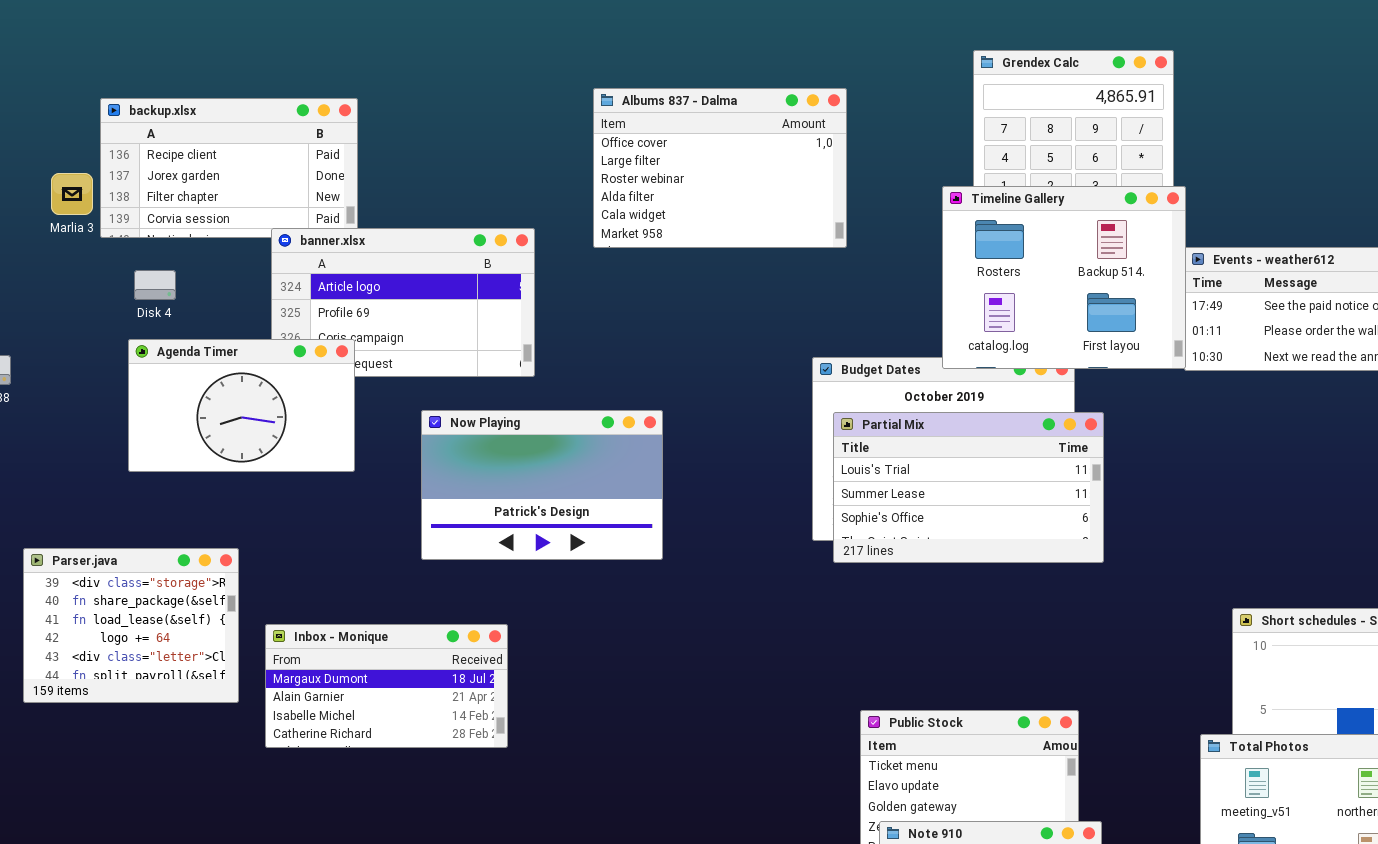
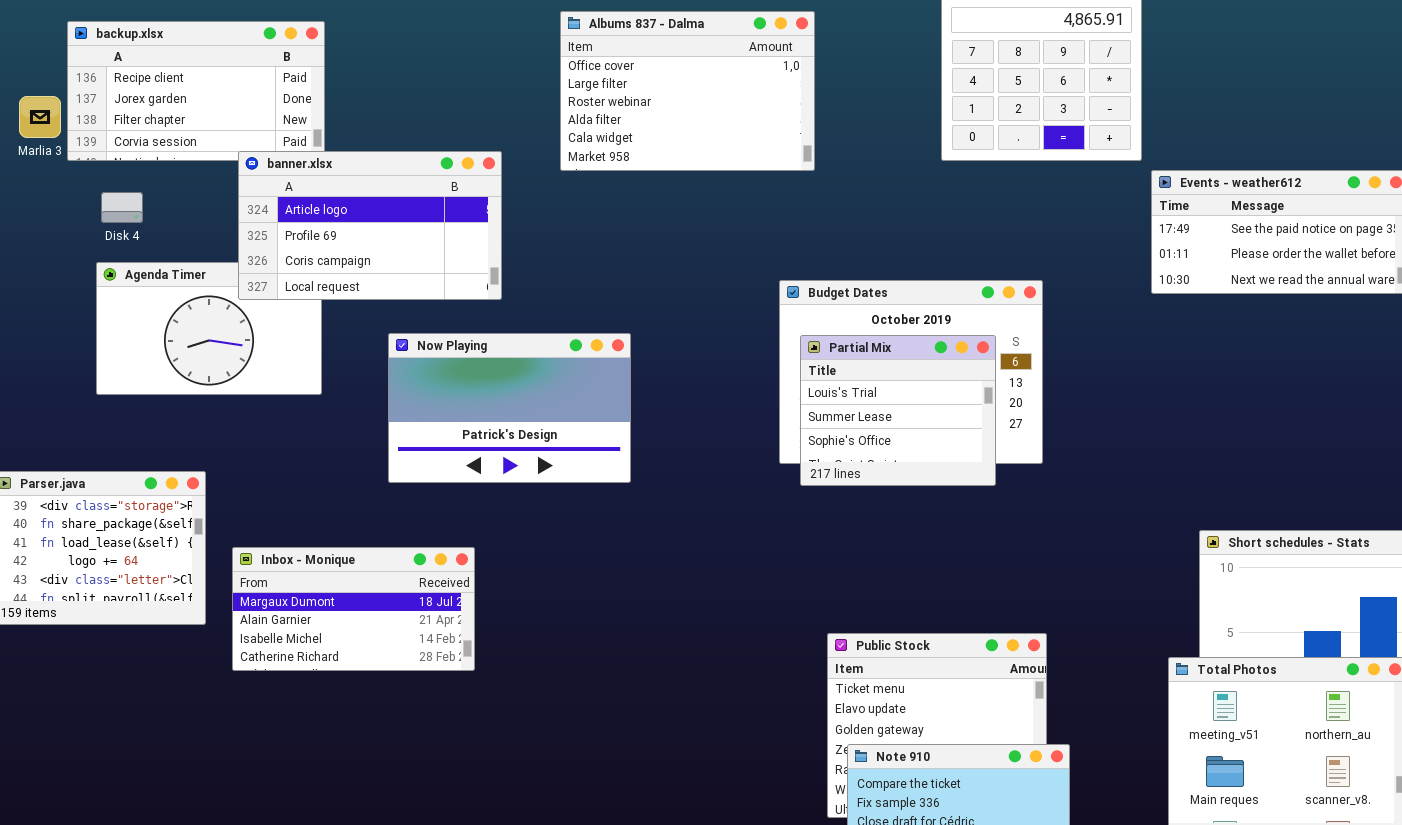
Timeline Gallery: [942,186,1186,369] -> none, closed
banner.xlsx: [271,228,535,377] -> [238,151,502,300], raised
Partial Mix: [833,412,1104,563] -> [800,335,996,486], resized

